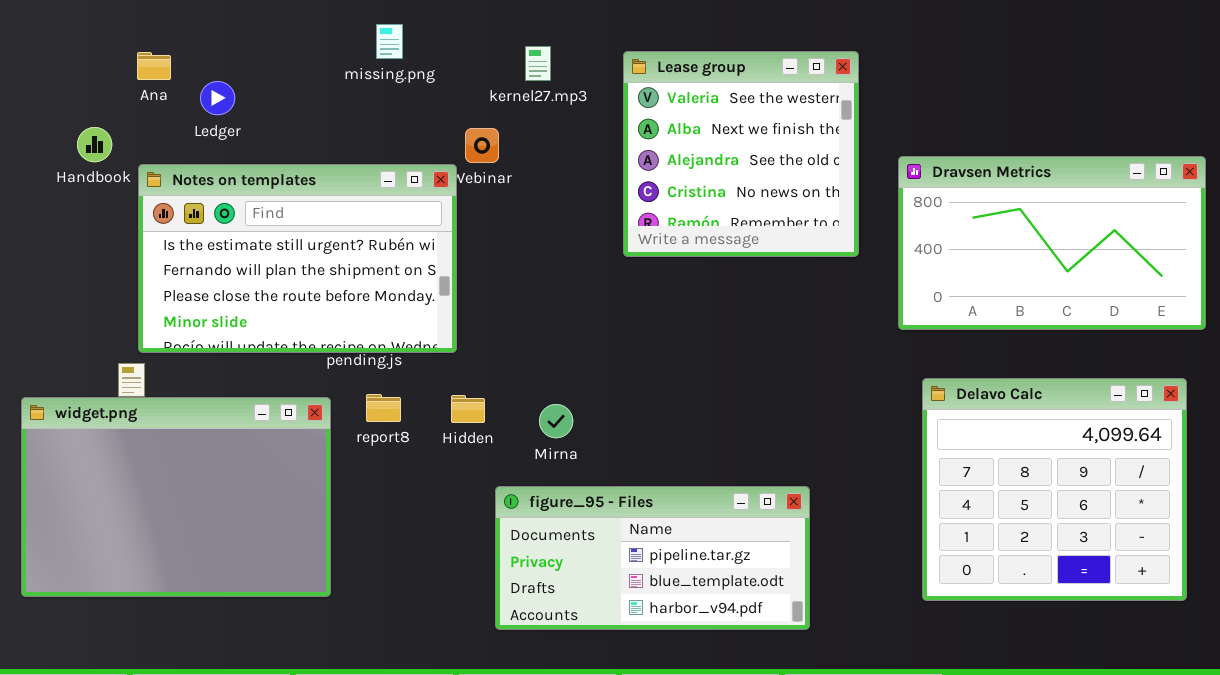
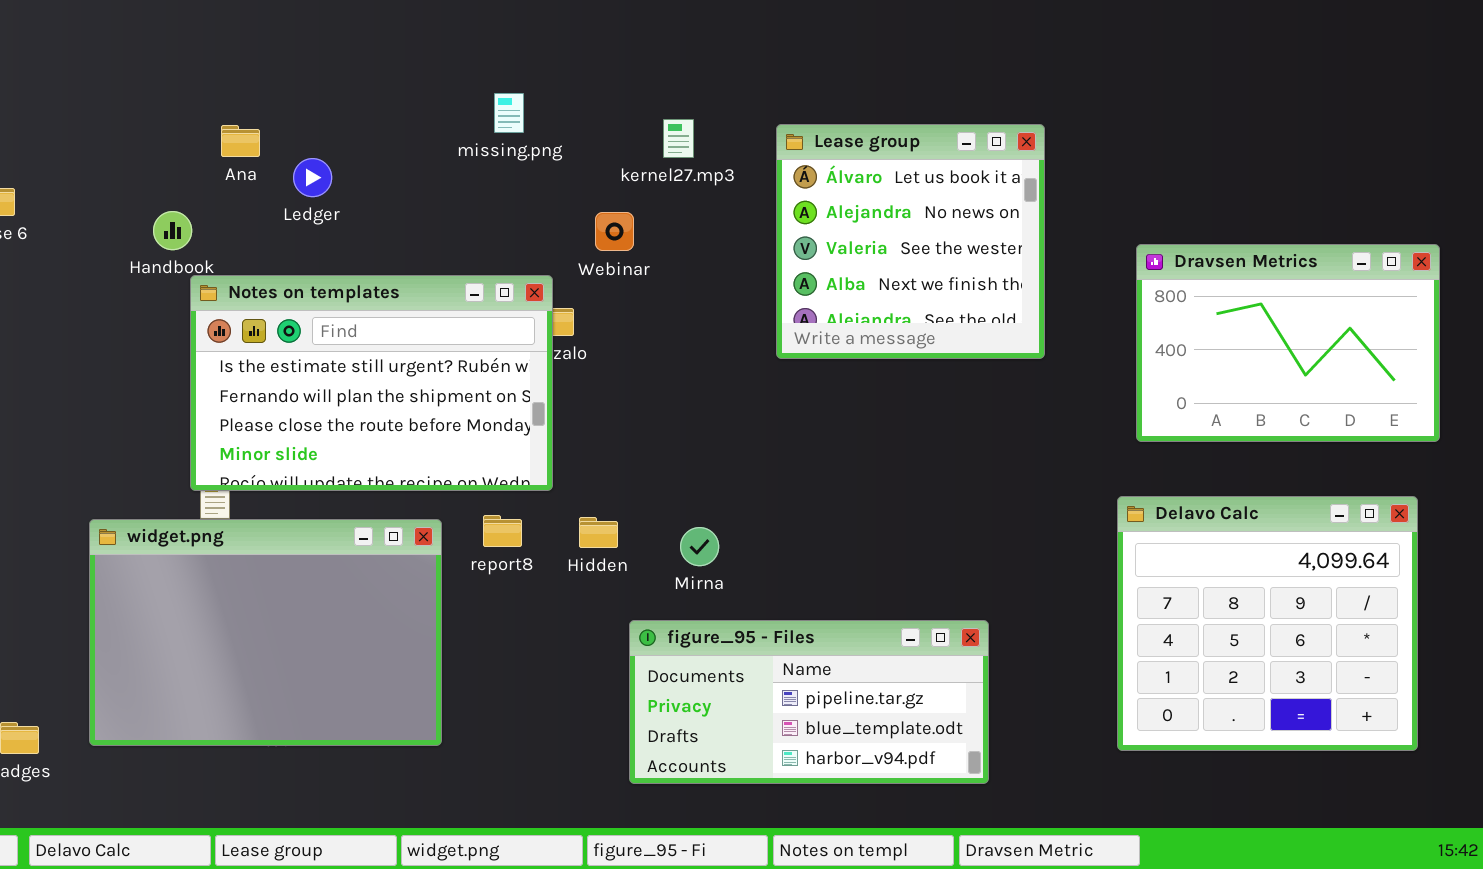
Lease group: [623,51,859,257] -> [776,124,1045,359], scrolled up 2 rows
Dravsen Metrics: [898,156,1206,330] -> [1136,244,1440,442], resized
Notes on templates: [138,164,457,353] -> [190,275,553,491], moved

